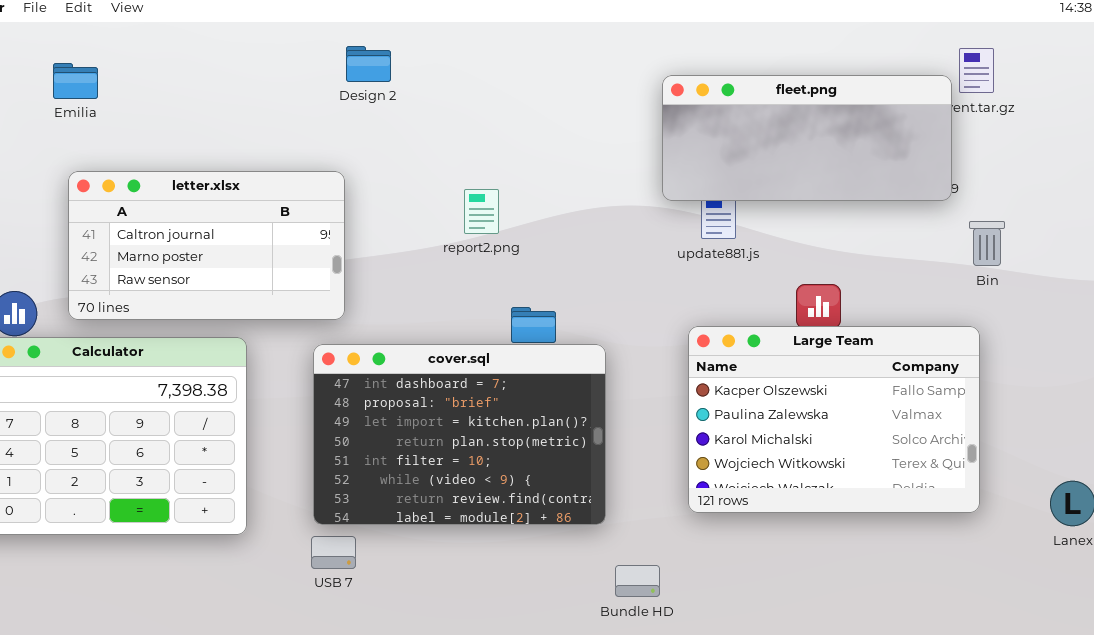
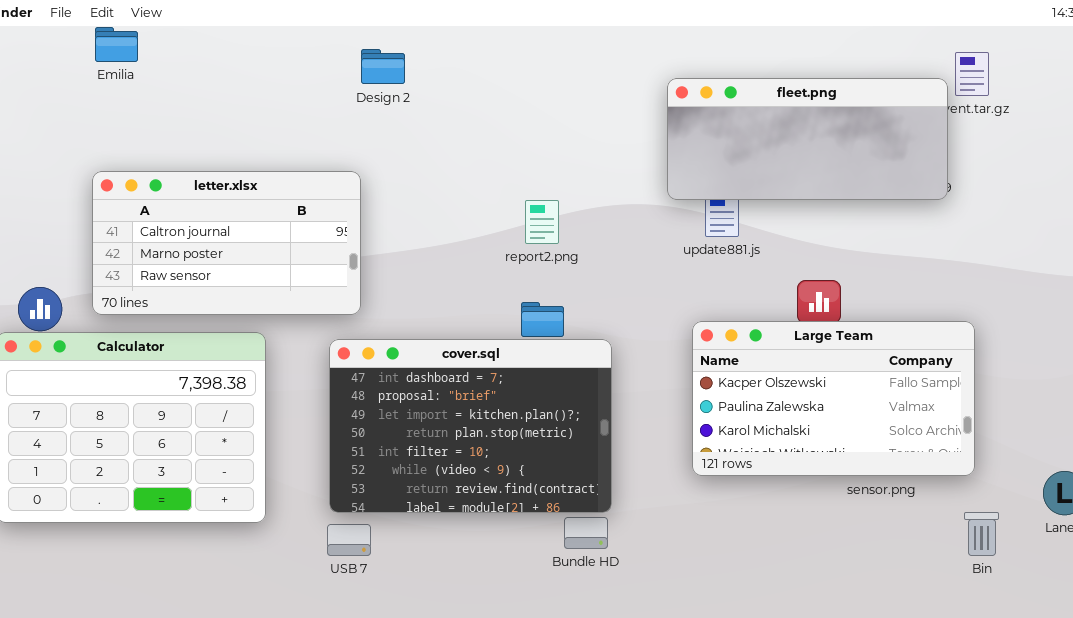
Emilia: [53,63,98,99] -> [95,27,138,62], moved
report2.png: [464,189,499,234] -> [525,200,559,244], moved
Bin: [969,221,1005,266] -> [964,512,999,556], moved
Large Team: [688,326,980,513] -> [692,321,975,476], resized
Bundle HD: [615,565,660,597] -> [564,517,608,549], moved

